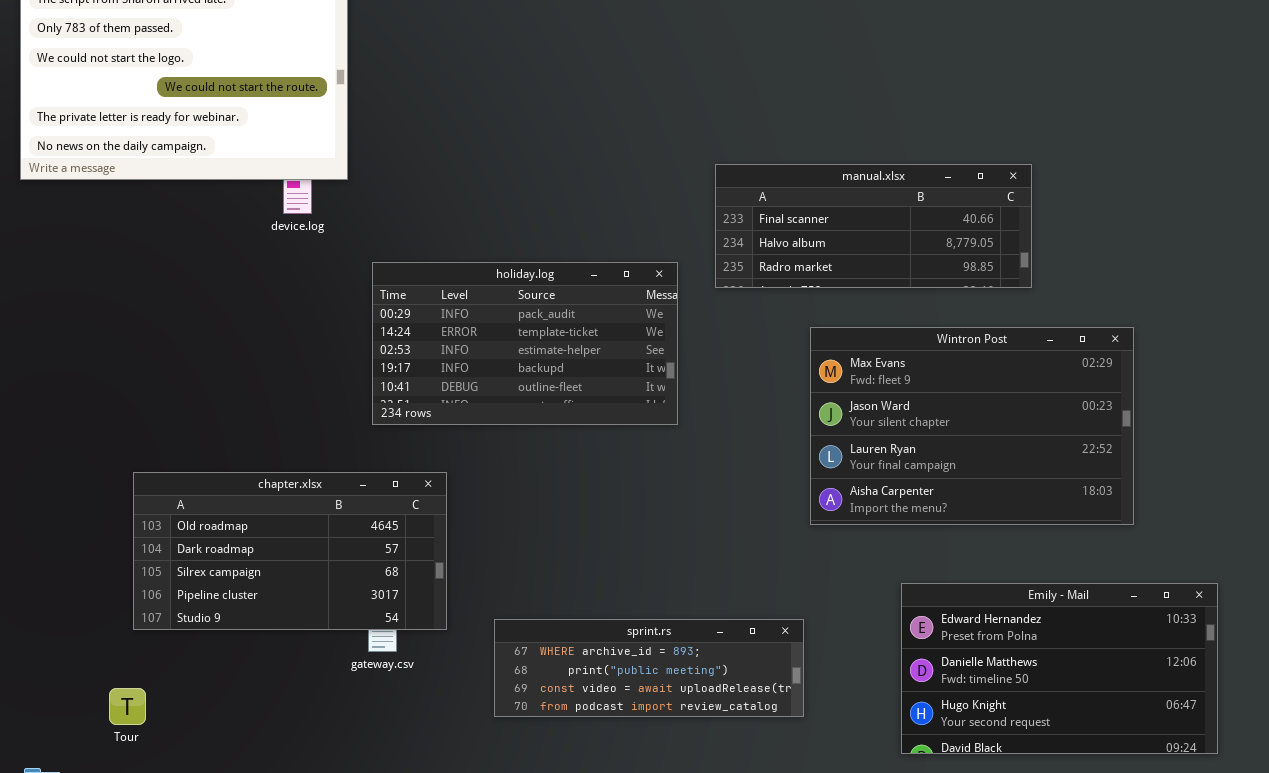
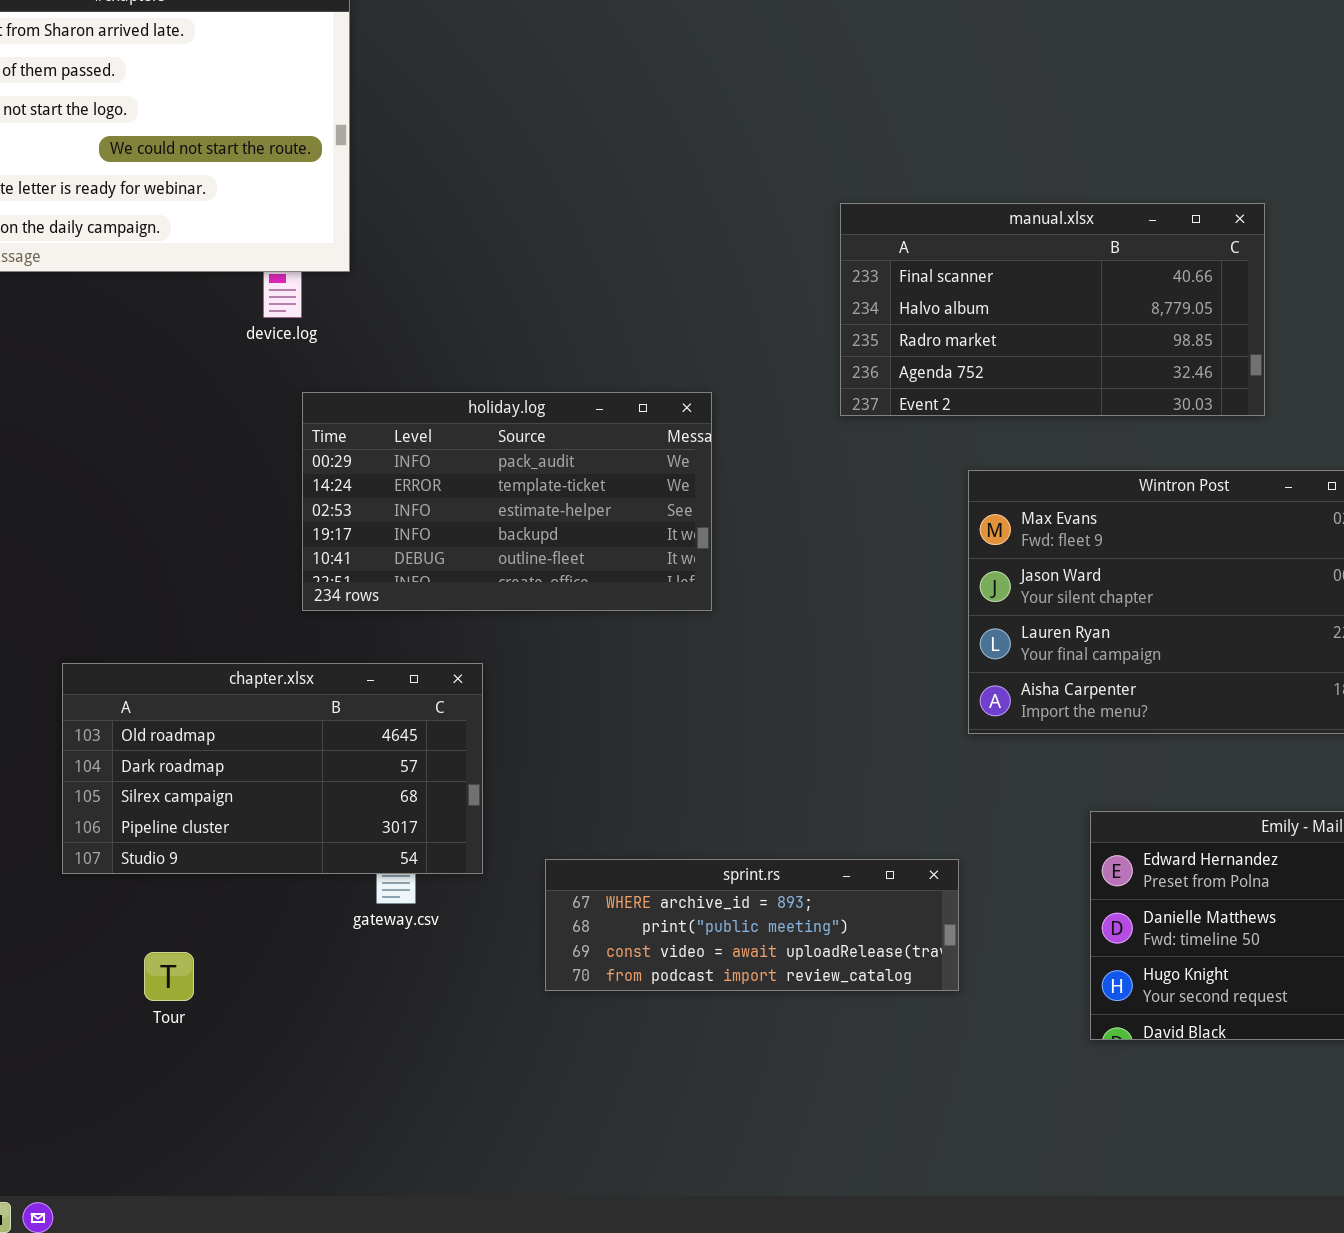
manual.xlsx: [715,164,1032,288] -> [840,203,1265,416], resized
holiday.log: [372,262,678,425] -> [302,392,712,611], moved
Tour: [109,688,146,725] -> [144,952,194,1001], moved

